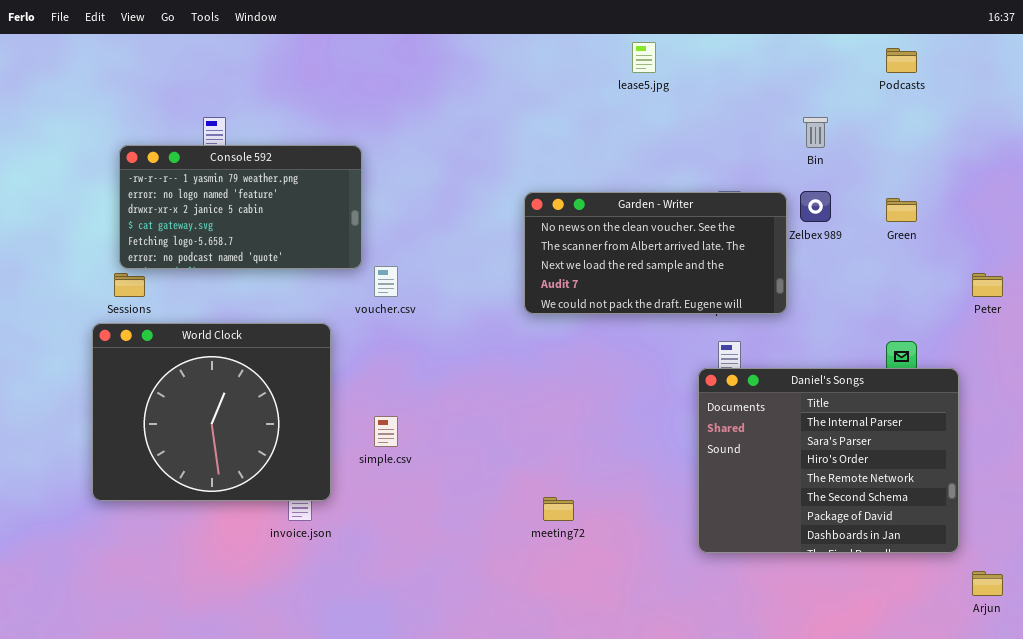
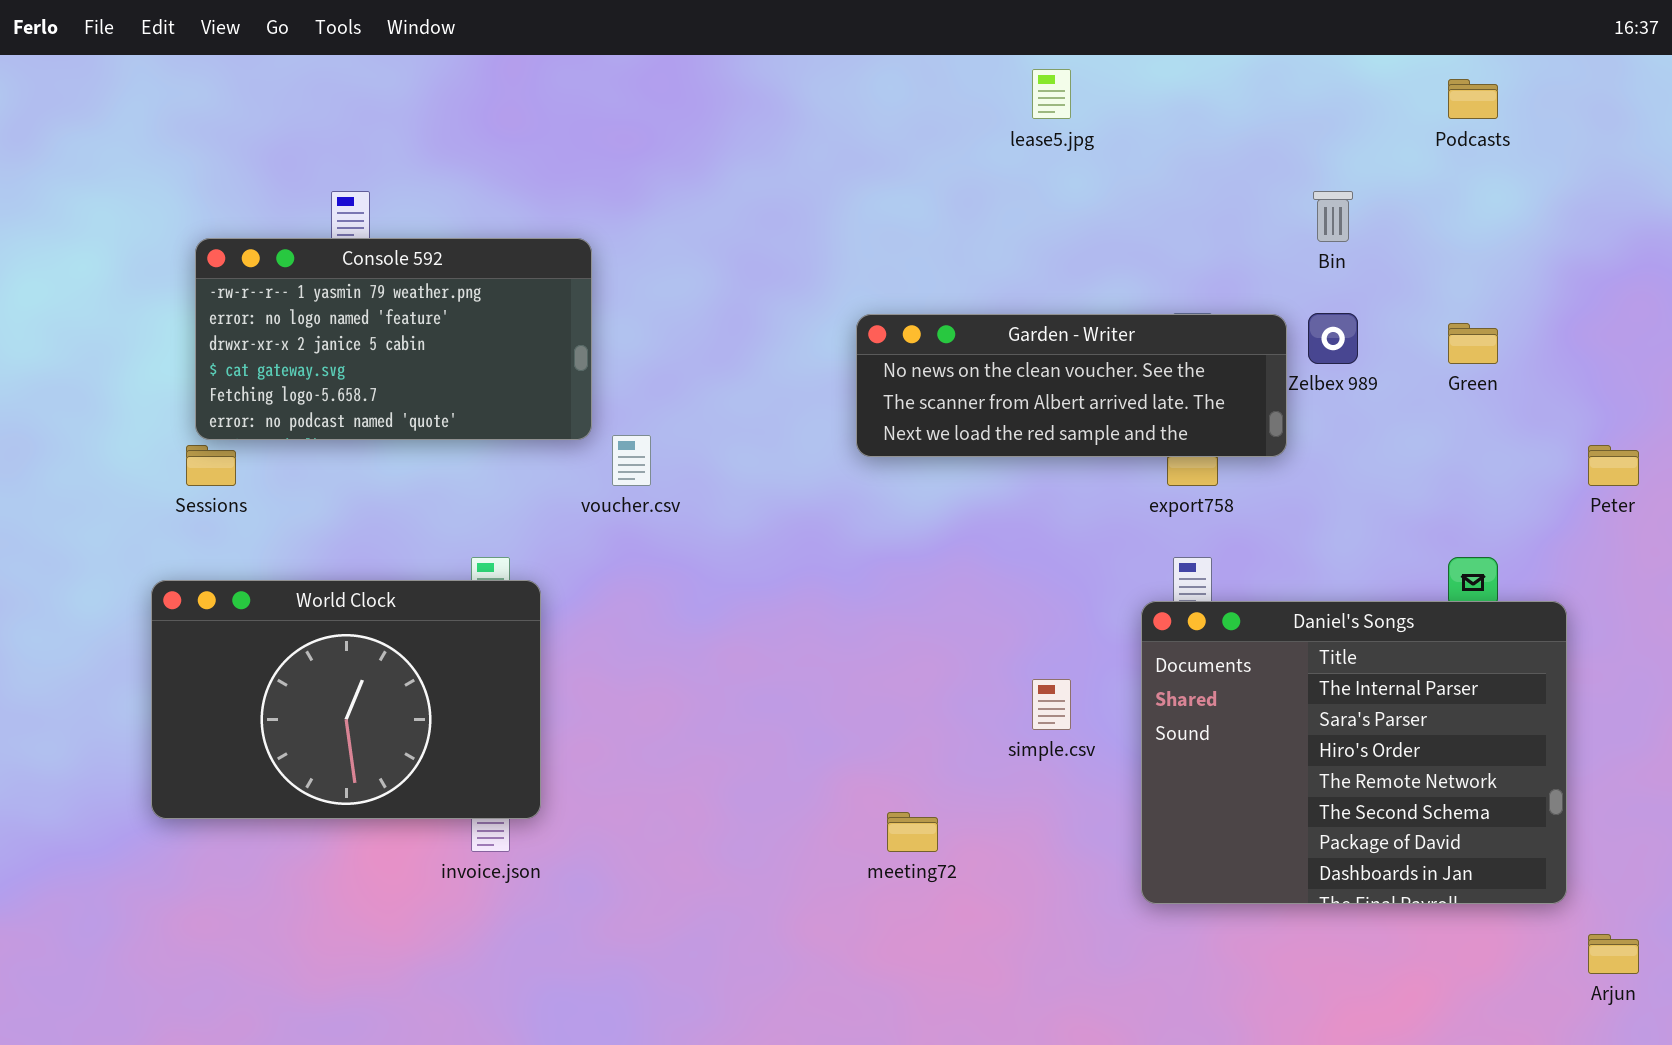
Garden - Writer: [524,192,787,314] -> [856,314,1287,457], resized
World Clock: [92,323,331,501] -> [151,580,541,819], resized
simple.csv: [374,416,398,447] -> [1032,679,1071,730], moved

